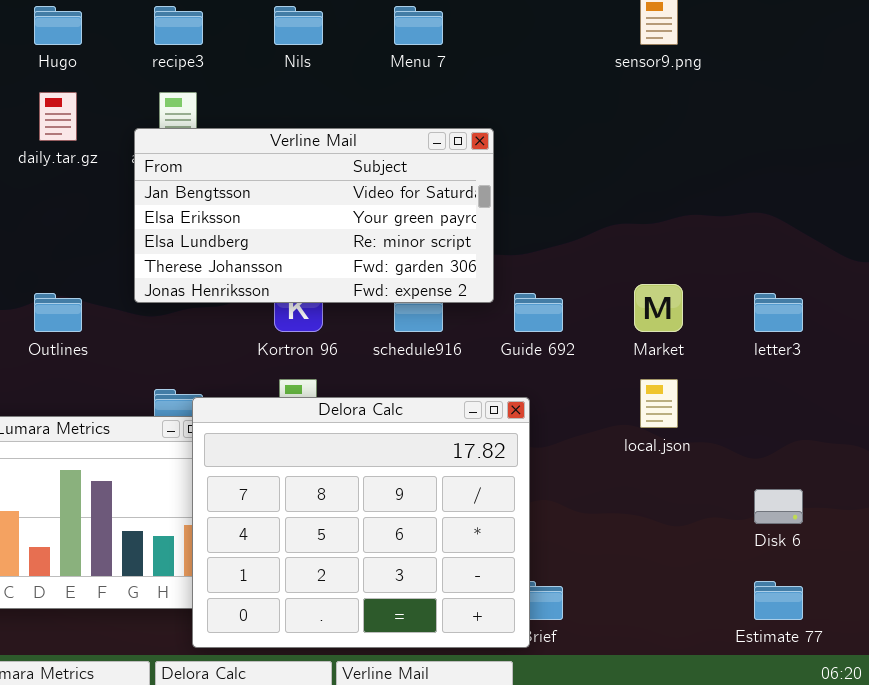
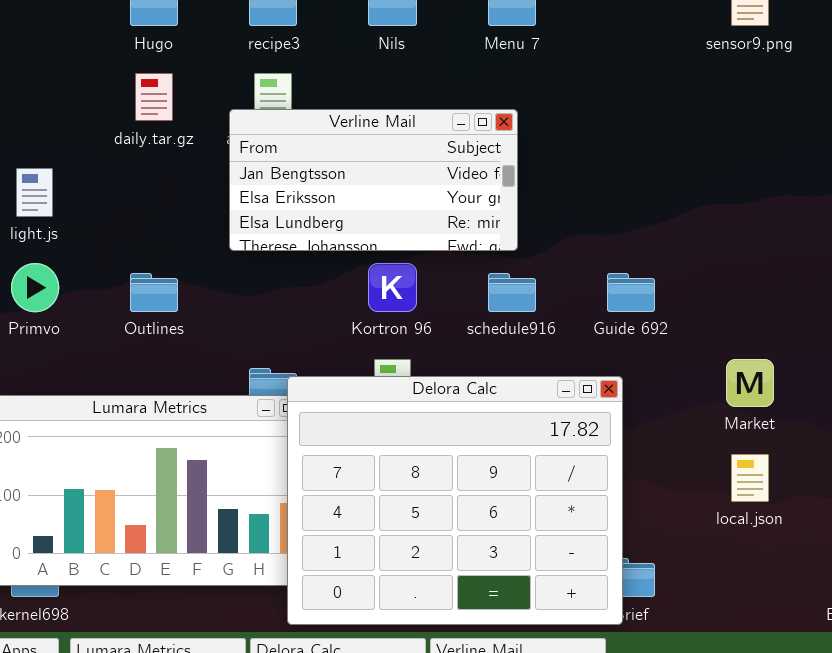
Verline Mail: [134,128,494,303] -> [229,109,518,251], resized
Market: [634,284,683,332] -> [726,359,774,407], moved
local.json: [640,379,678,428] -> [731,454,769,502], moved

